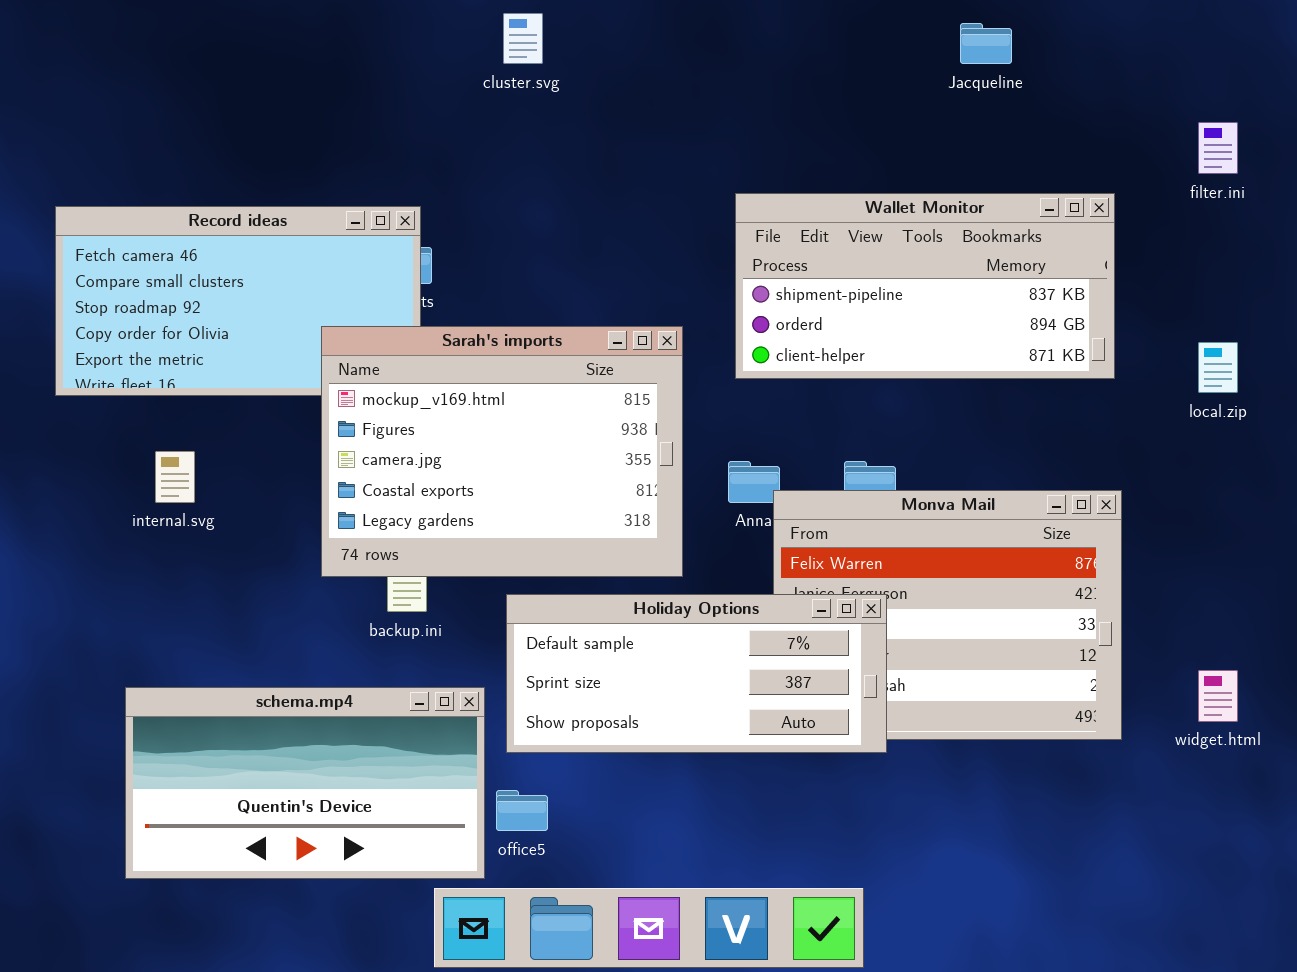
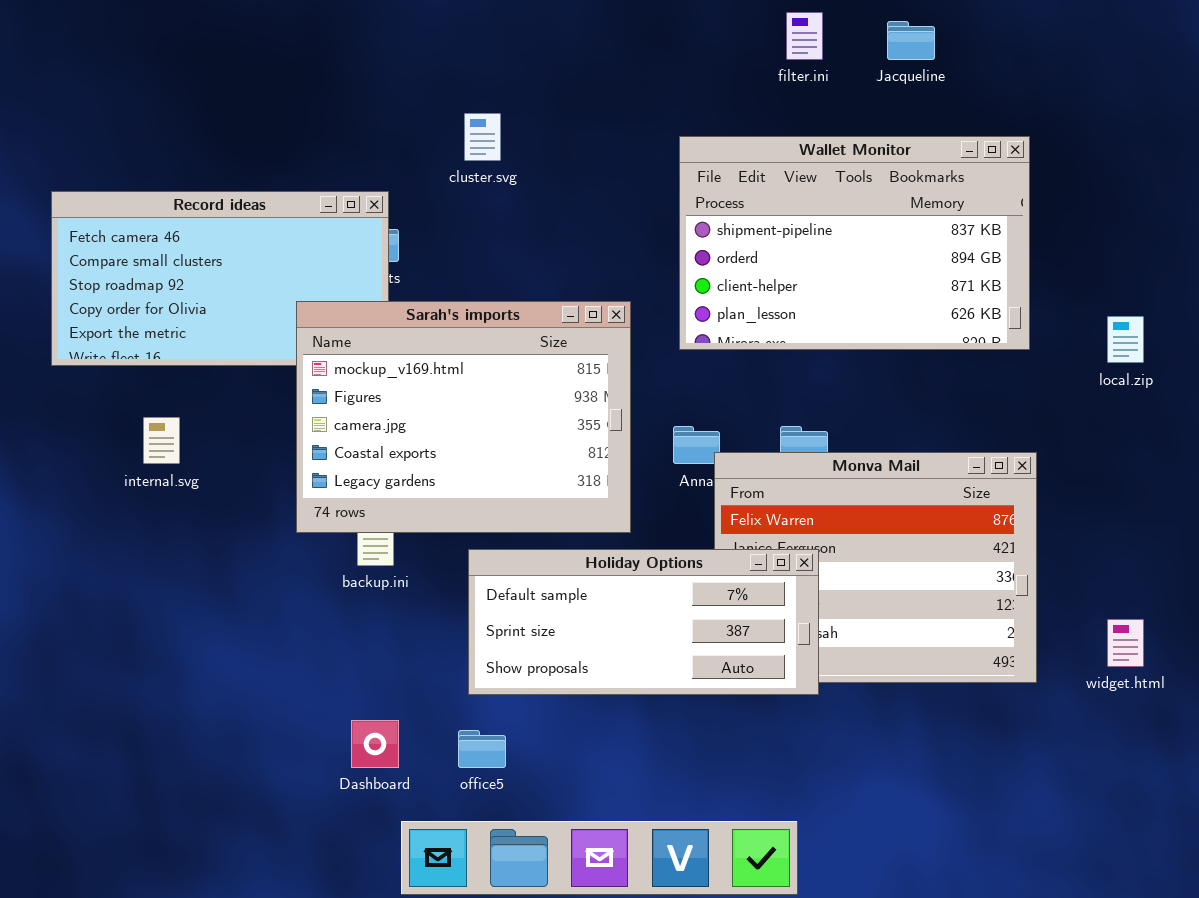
cluster.svg: [503,13,543,64] -> [464,113,501,161], moved
filter.ini: [1198,122,1238,174] -> [786,12,823,60], moved
Wallet Monitor: [735,193,1115,379] -> [679,136,1030,350], resized
schema.mp4: [125,687,485,879] -> none, closed

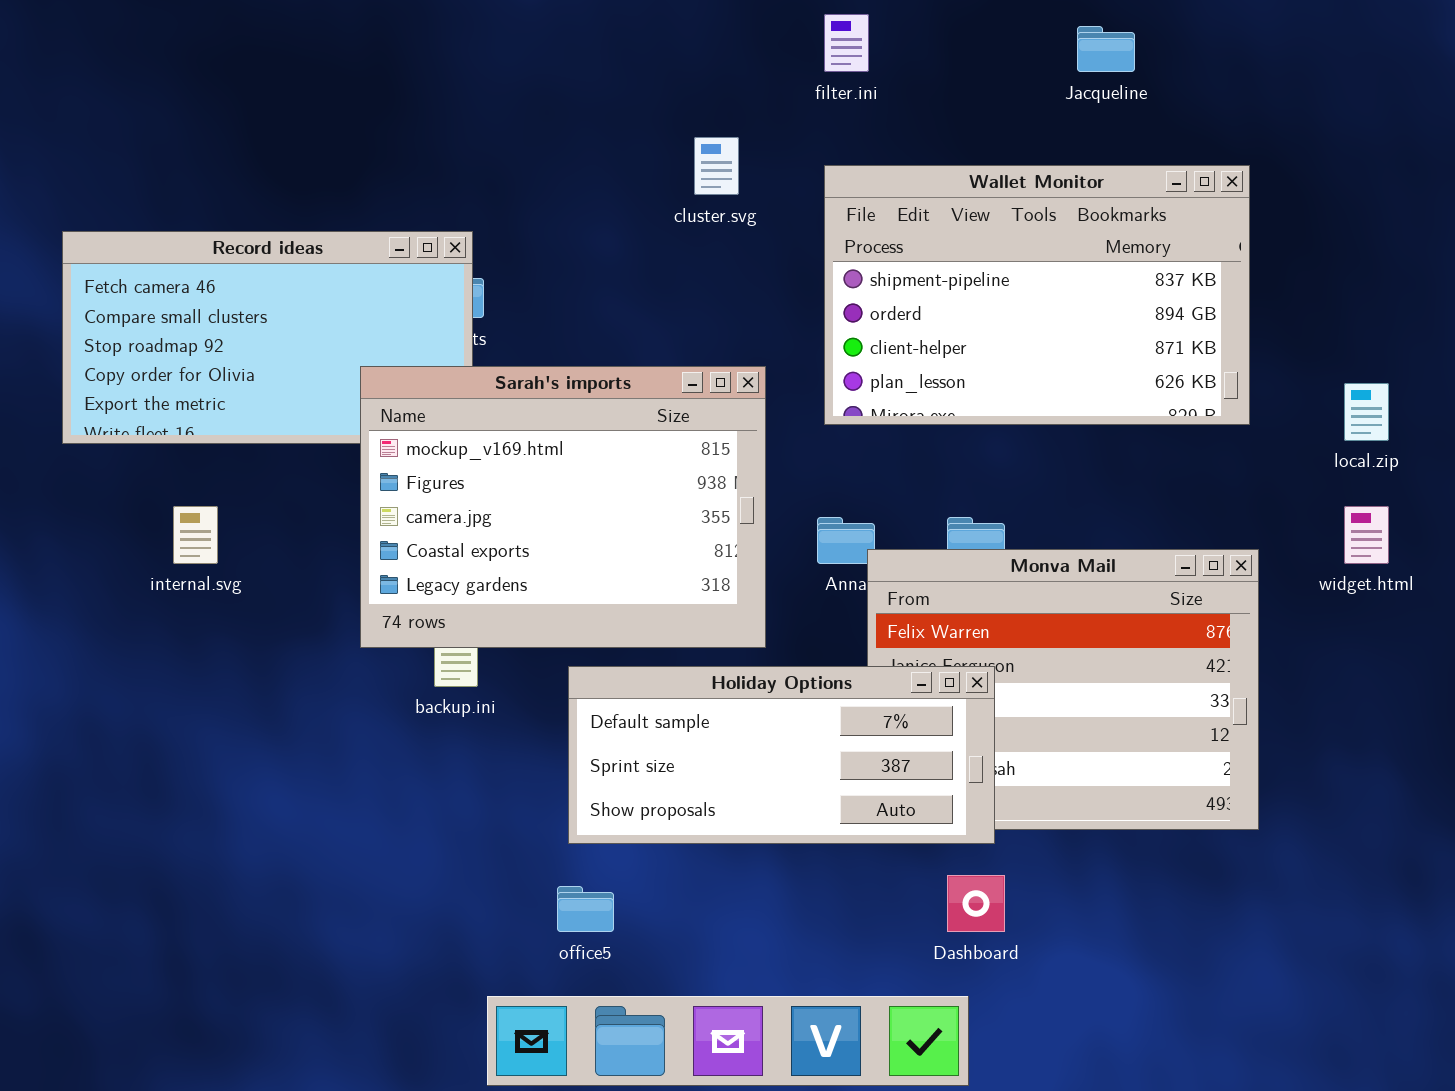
filter.ini: [786,12,823,60] -> [824,14,869,72], moved
cluster.svg: [464,113,501,161] -> [694,137,739,195], moved
widget.html: [1107,619,1144,667] -> [1344,506,1389,564], moved
Dashboard: [351,720,399,768] -> [947,875,1005,932], moved

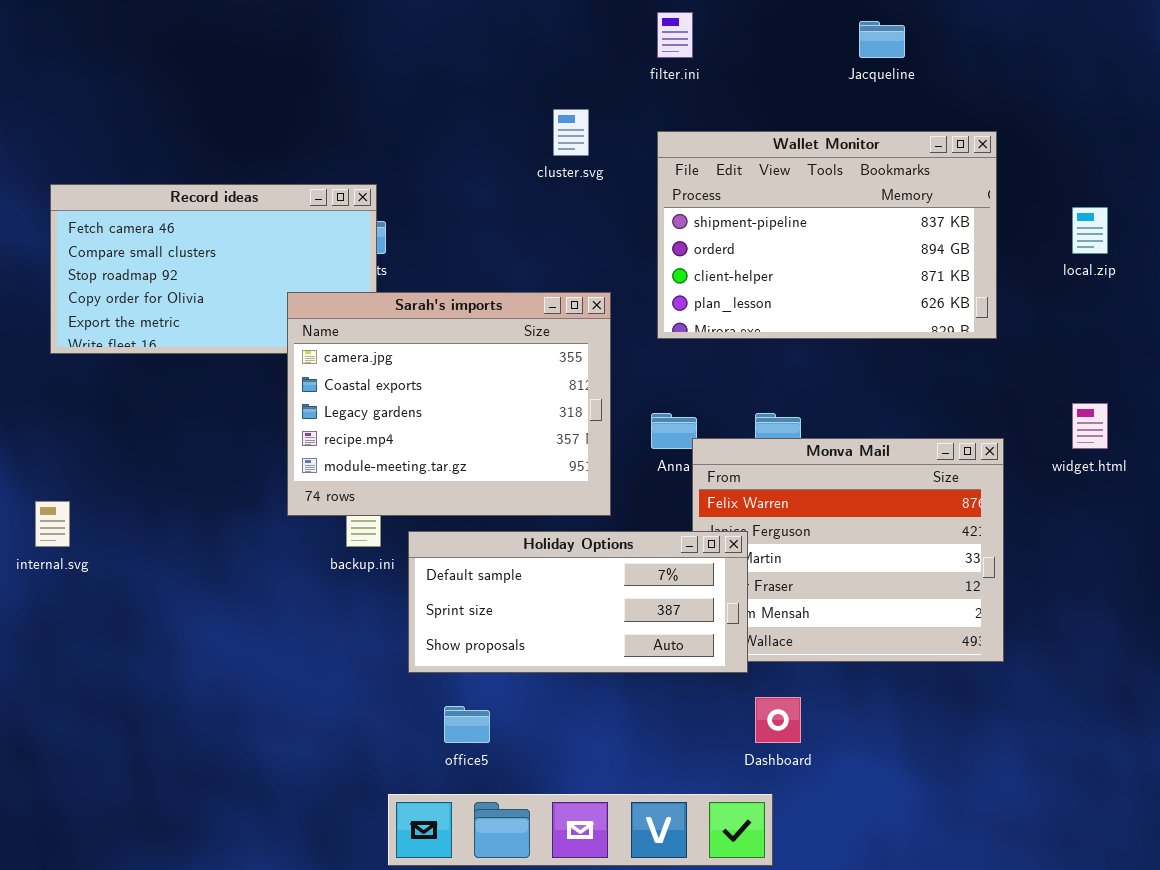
Sarah's imports: [360,366,766,648] -> [287,292,611,516], scrolled down 2 rows
local.zip: [1344,383,1389,441] -> [1072,207,1108,254], moved
internal.svg: [173,506,218,564] -> [35,501,70,547], moved
Holiday Options: [568,666,995,844] -> [408,531,748,673], moved

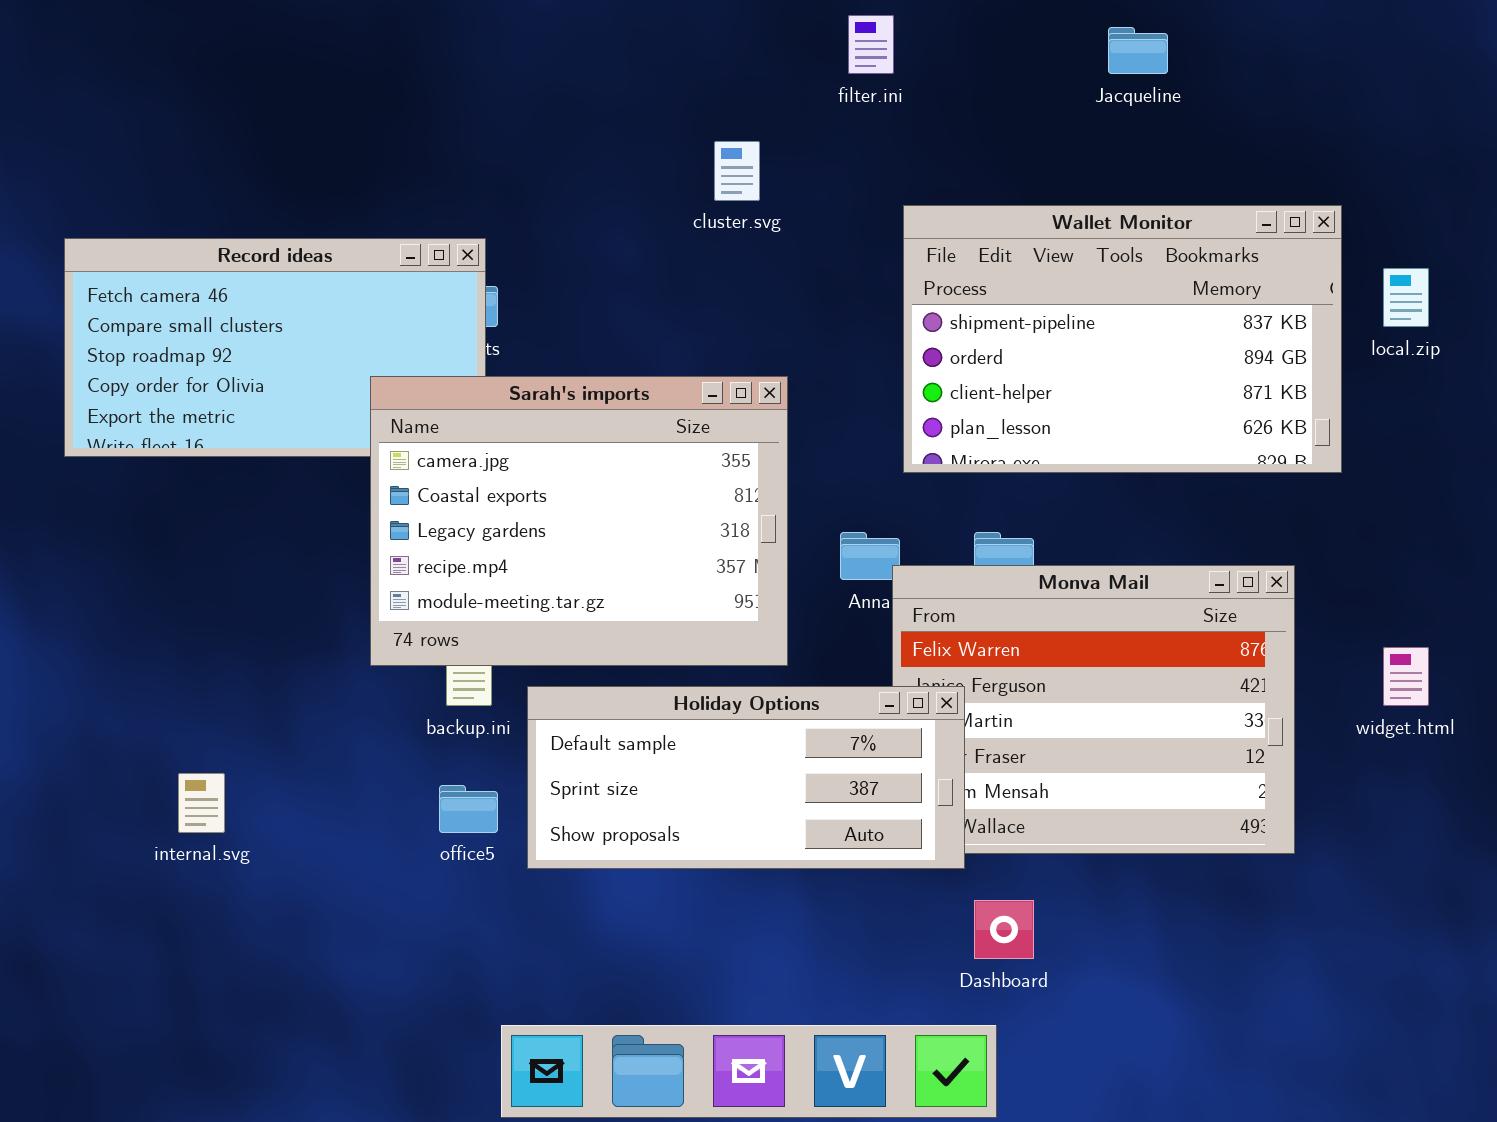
Wallet Monitor: [657,131,997,339] -> [903,205,1342,473], moved
widget.html: [1072,403,1108,449] -> [1383,647,1429,706], moved
internal.svg: [35,501,70,547] -> [178,773,225,833], moved
office5: [444,706,490,743] -> [439,785,498,833], moved

